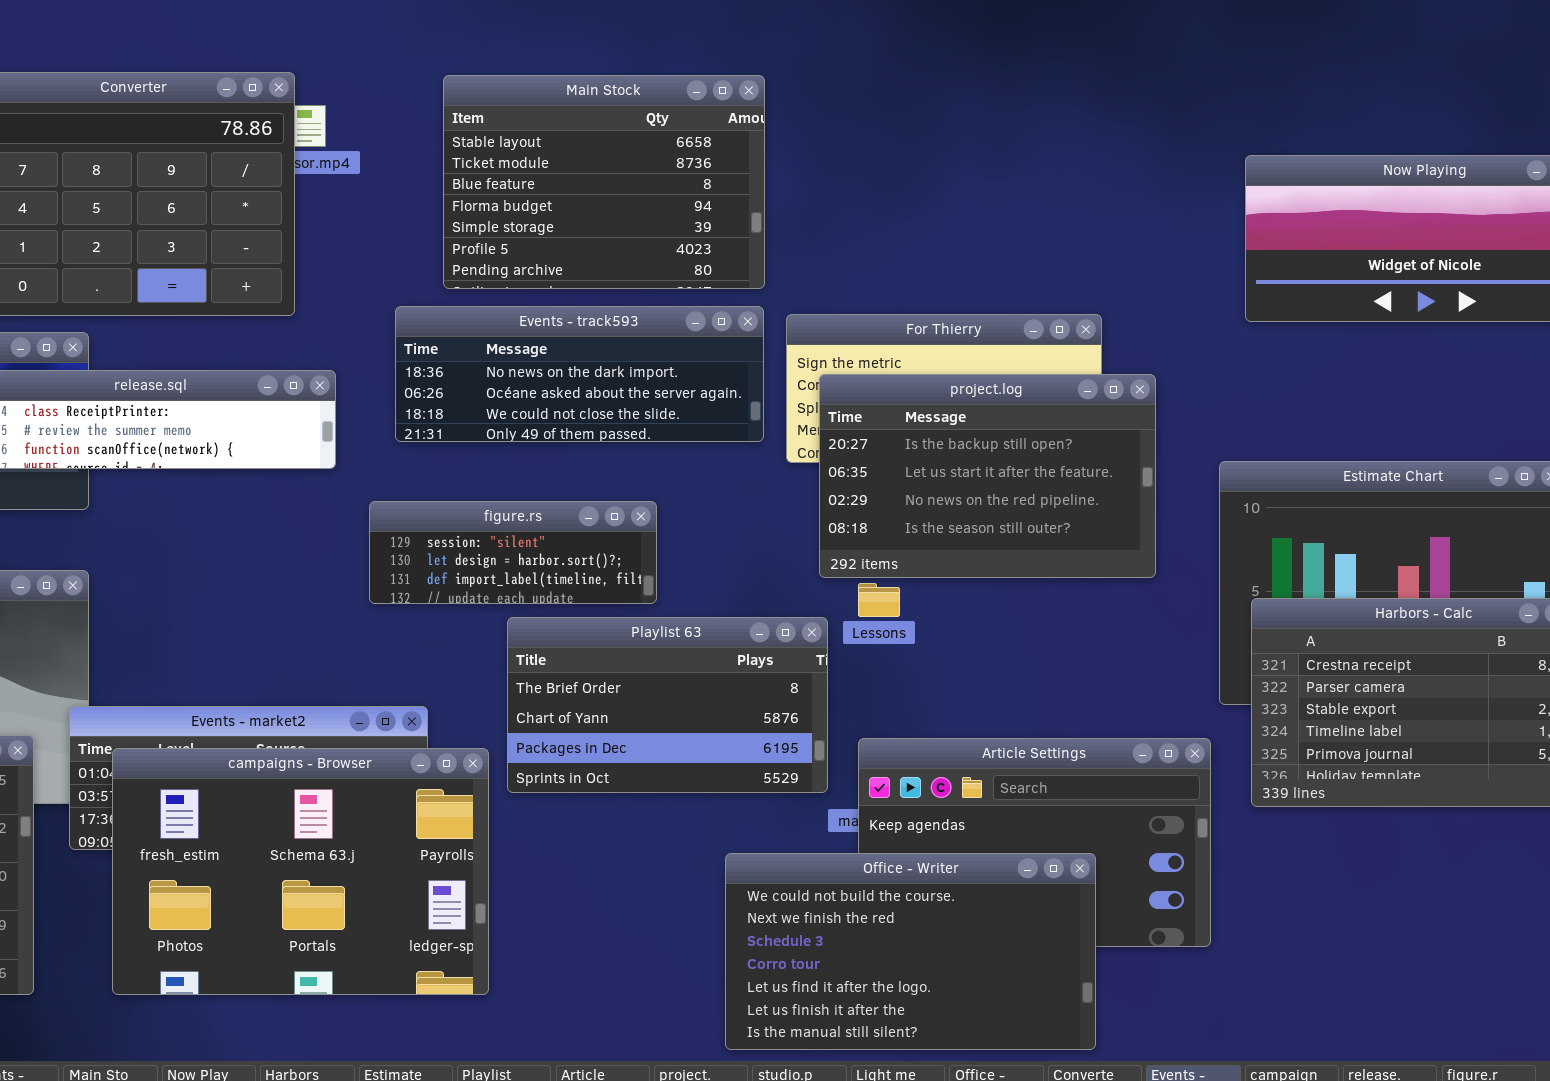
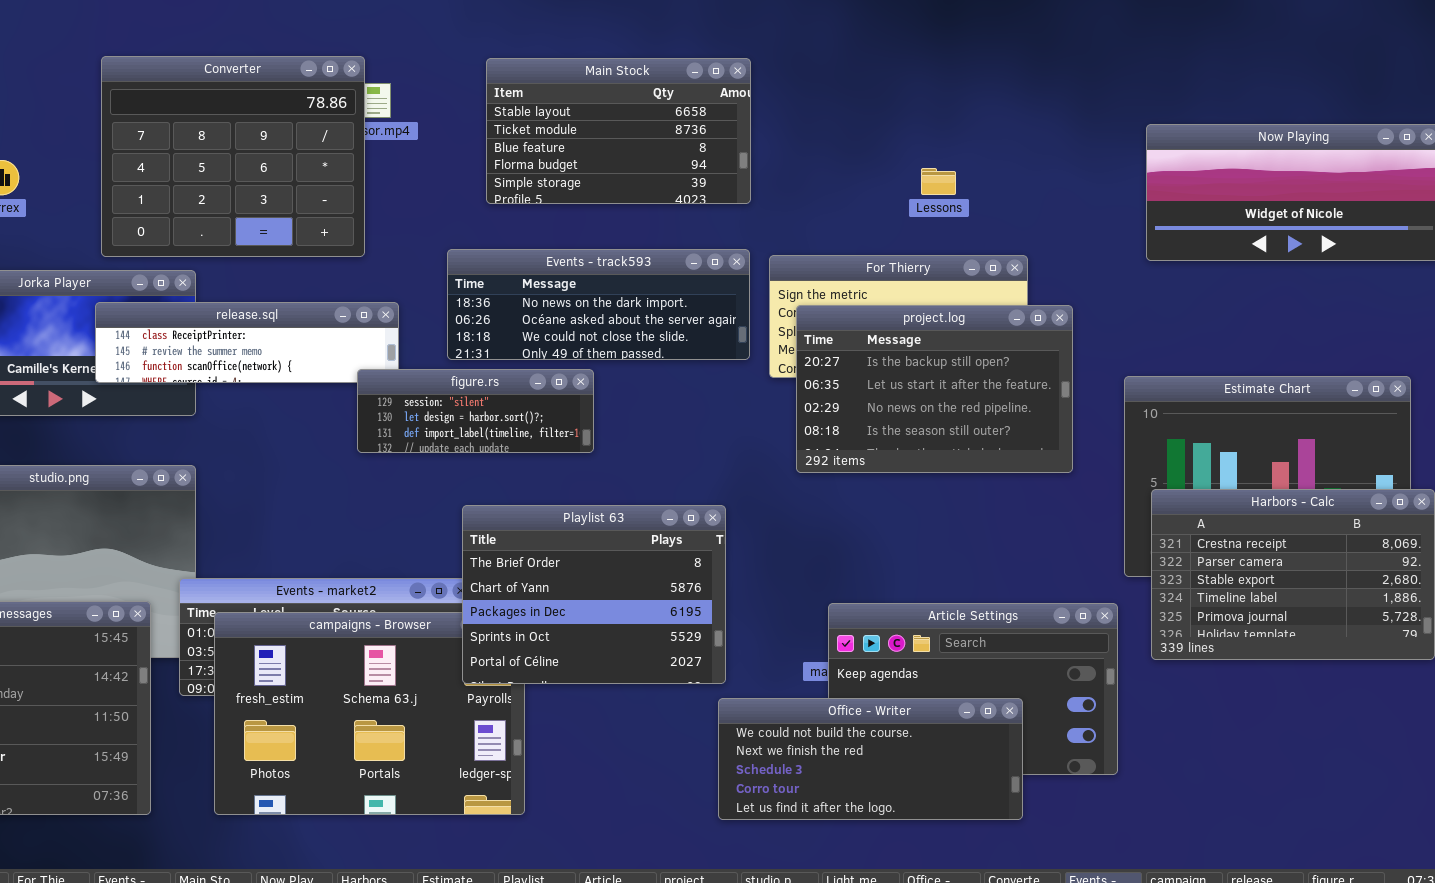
Main Stock: [443,75,765,289] -> [486,58,751,204], resized
figure.rs: [369,501,657,604] -> [357,369,594,453], moved
Lessons: [858,583,900,617] -> [921,168,956,195], moved
Playlist 63: [507,617,828,793] -> [462,505,726,684], moved, resized
Office - Writer: [725,853,1096,1050] -> [718,698,1023,820], resized

